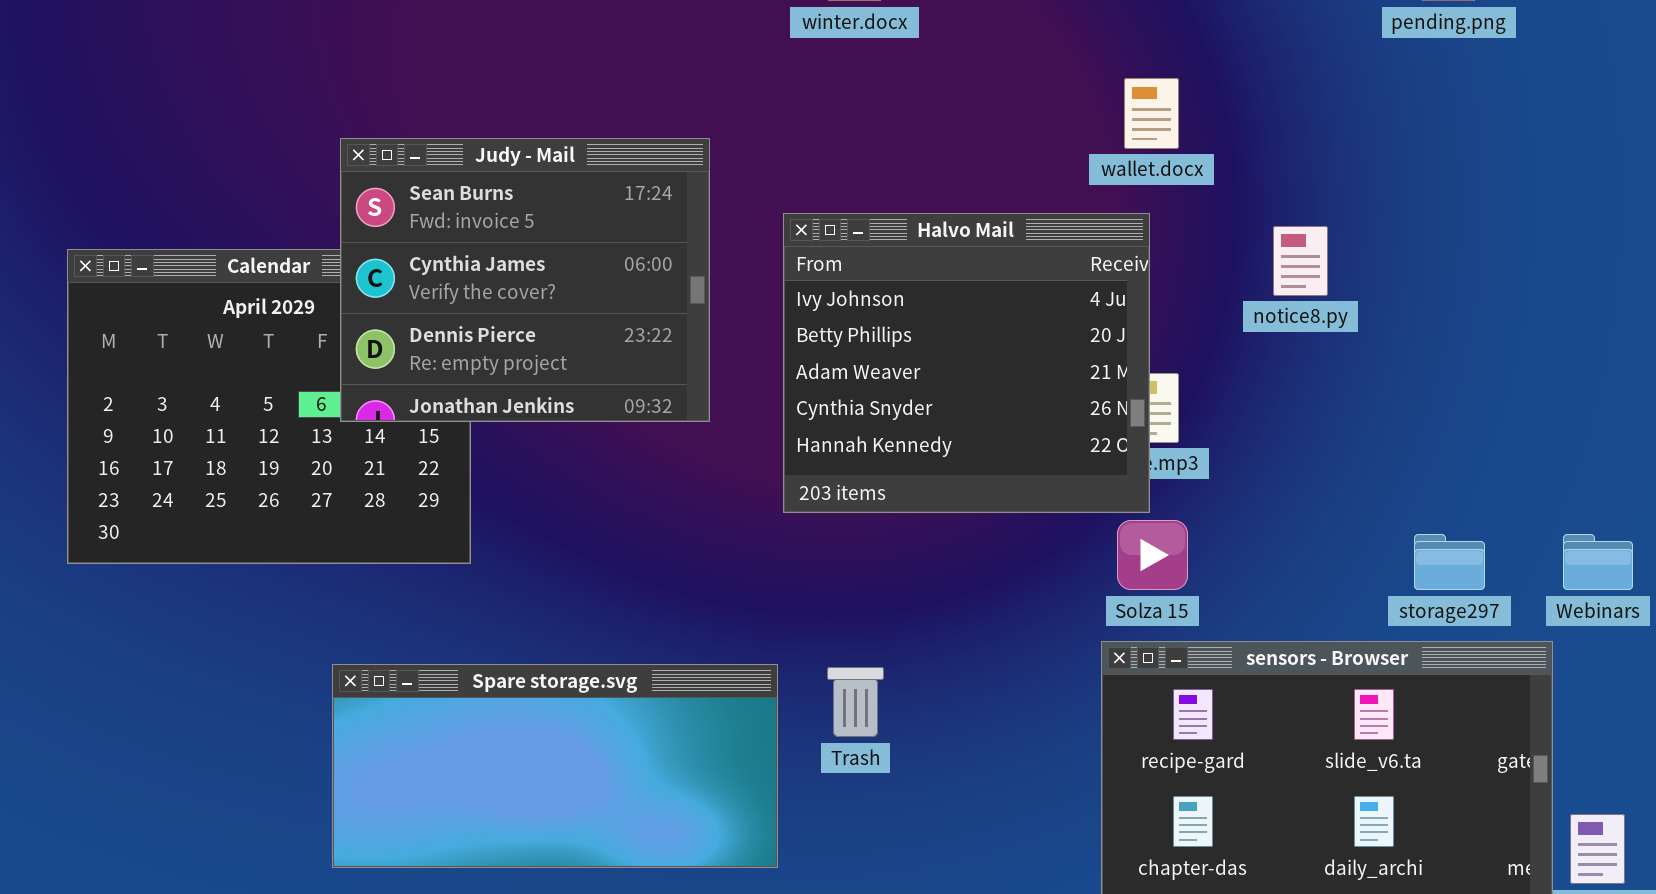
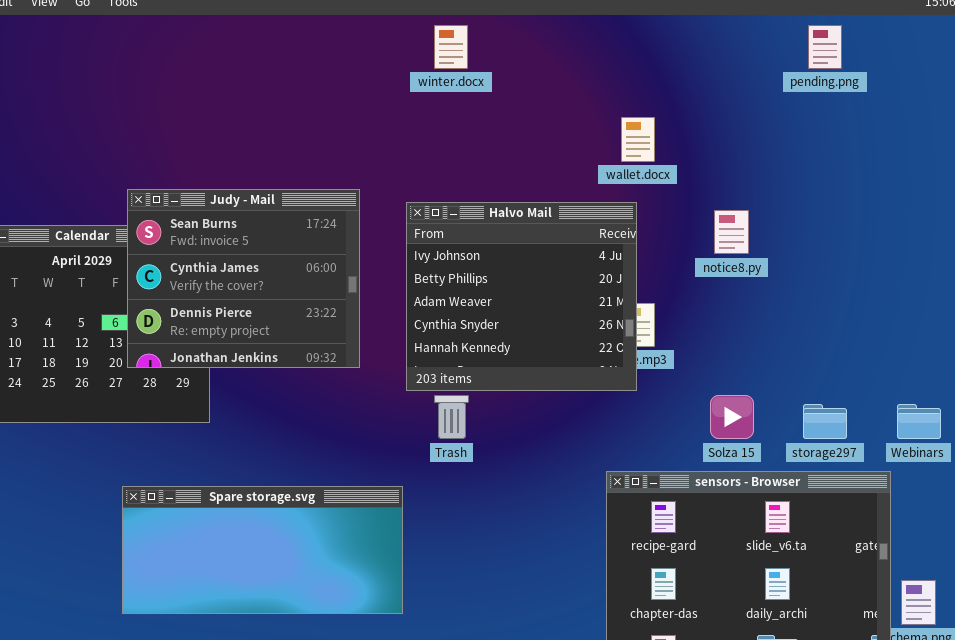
Judy - Mail: [340,138,710,422] -> [127,189,360,368], moved
Solza 15: [1117,520,1188,590] -> [710,395,754,439], moved
Trash: [827,667,884,737] -> [434,395,469,439], moved

